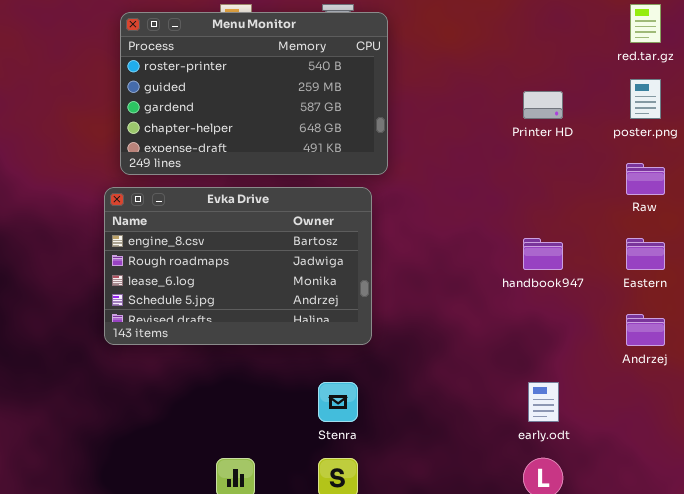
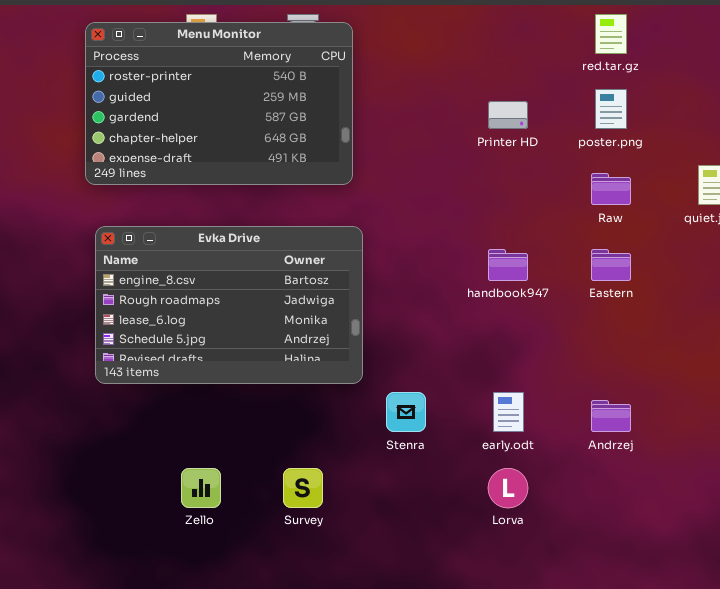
Evka Drive: [104,187,372,345] -> [95,226,363,384], moved
Andrzej: [626,314,665,346] -> [591,400,631,432], moved
Stenra: [318,382,358,422] -> [386,392,426,432], moved

